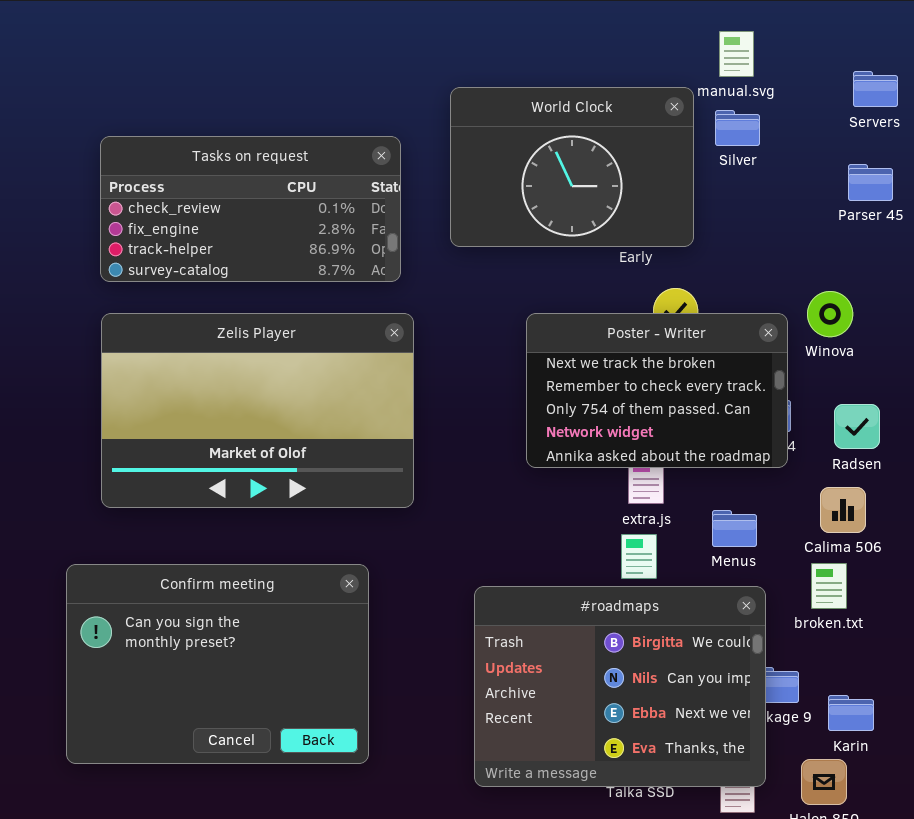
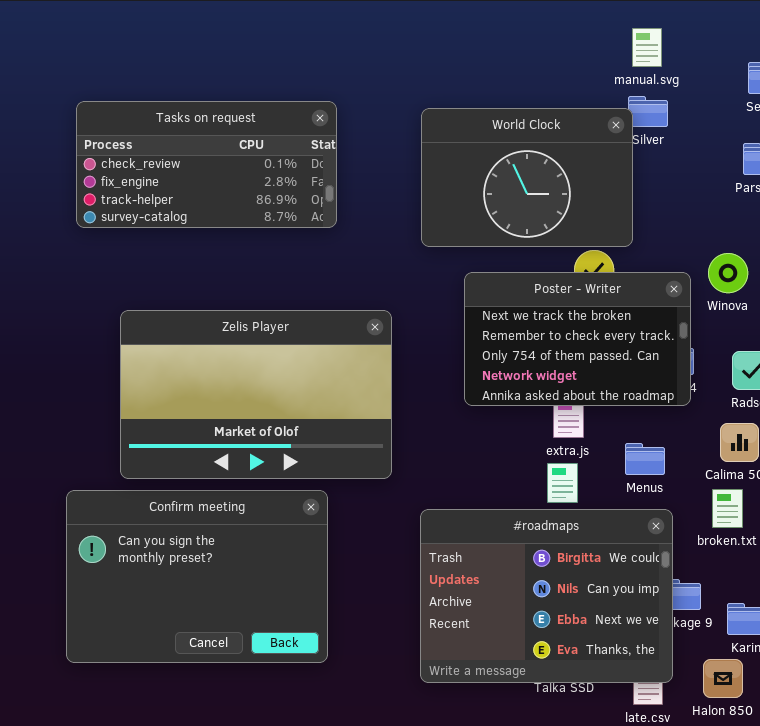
World Clock: [450,87,694,247] -> [421,108,633,247], moved
Tasks on request: [100,136,401,282] -> [76,101,337,228], moved
Zelis Player: [101,313,414,508] -> [120,310,392,479], moved

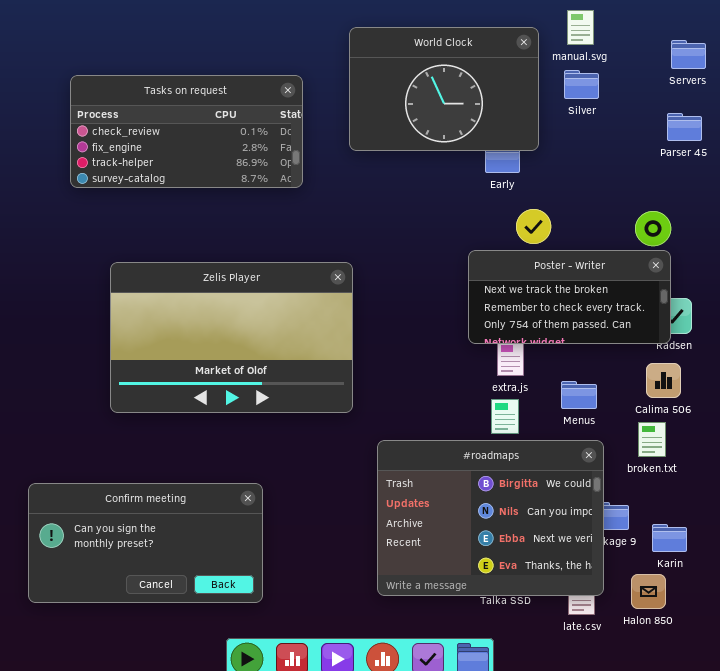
World Clock: [421,108,633,247] -> [349,27,539,151], moved
Poster - Writer: [464,272,691,406] -> [468,250,671,344], moved, resized
Confirm meeting: [66,490,328,663] -> [28,483,263,603], moved, resized

